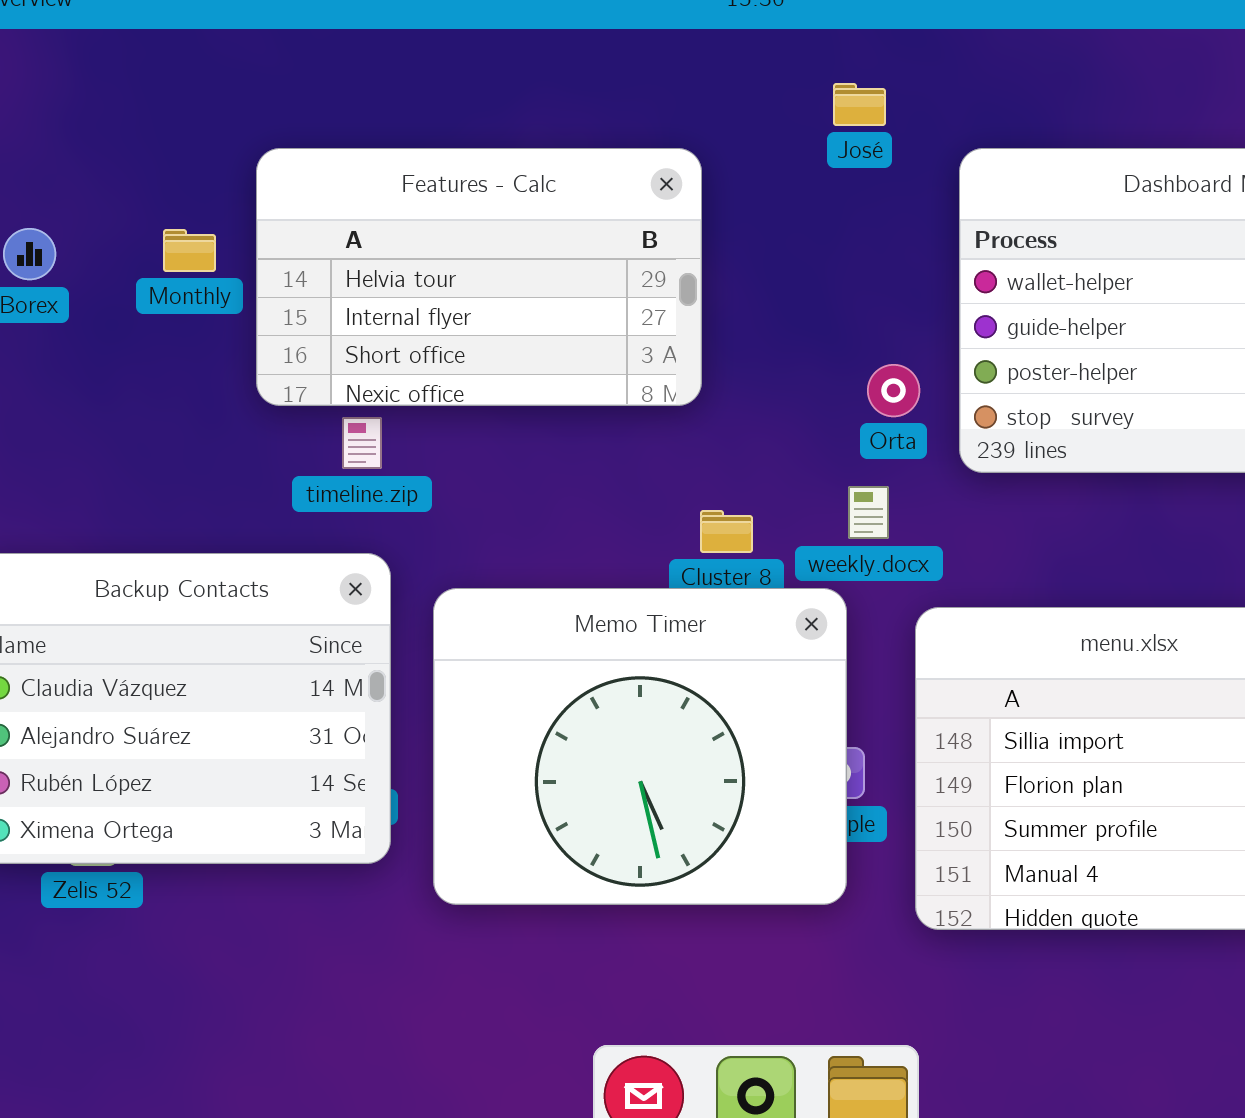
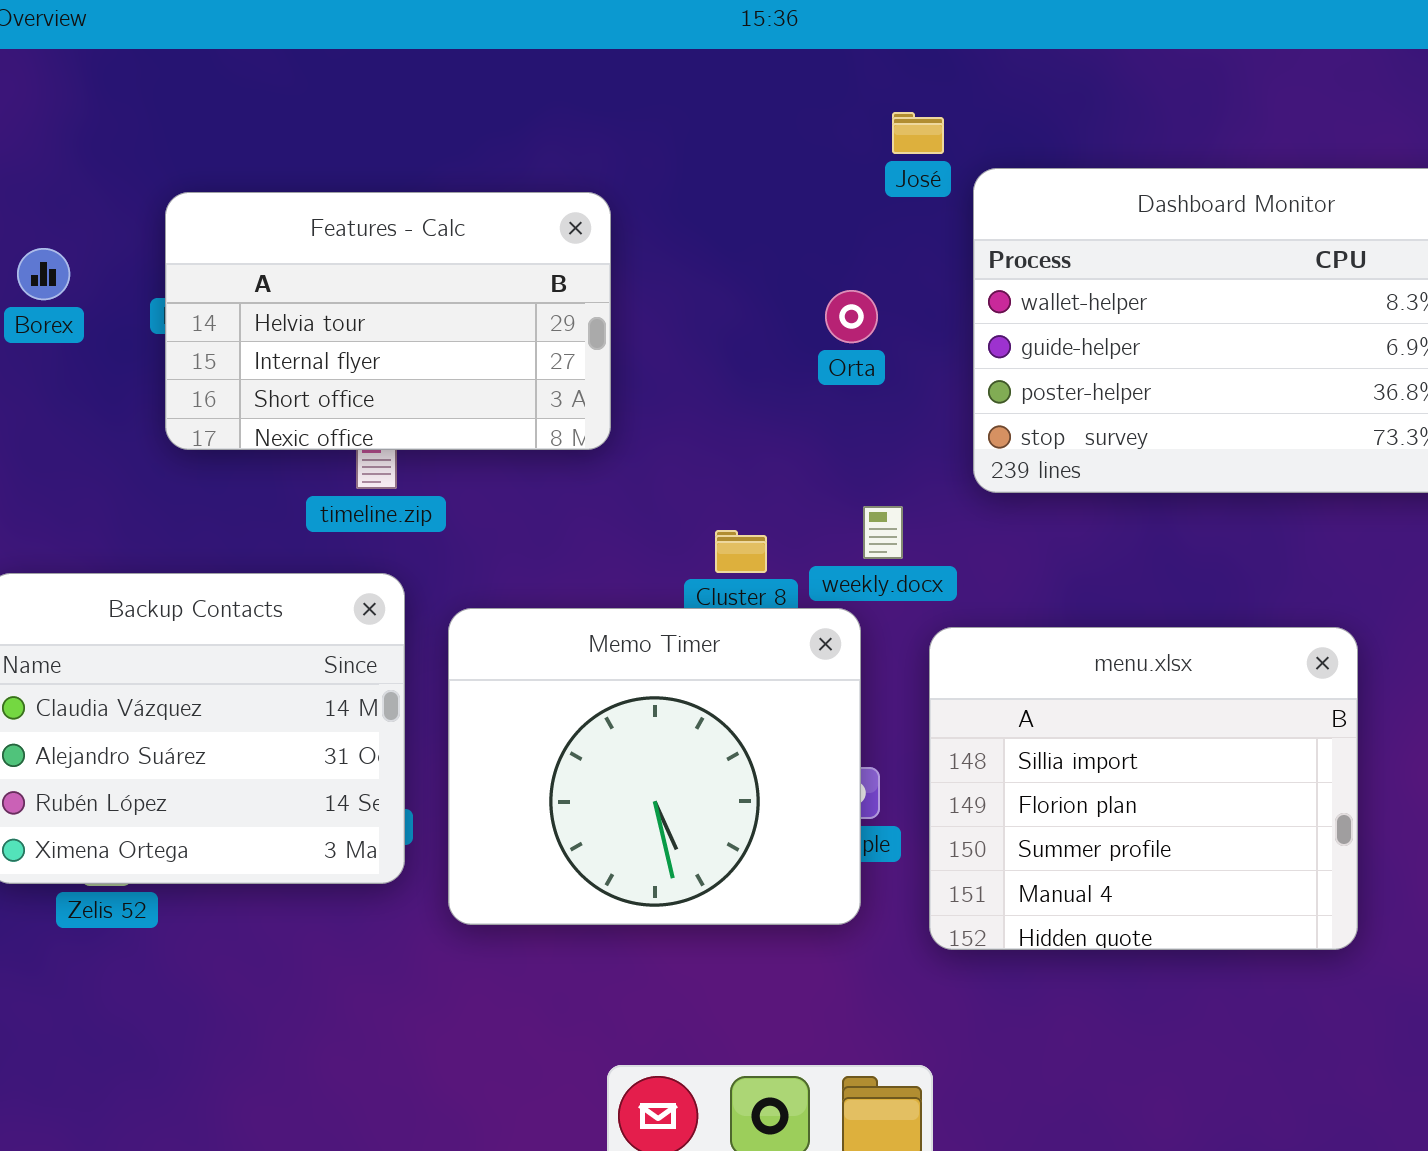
José: [833,83,886,126] -> [892,112,944,154], moved
Features - Calc: [256,148,702,406] -> [165,192,611,450], moved
Orta: [867,364,920,417] -> [825,290,878,343], moved

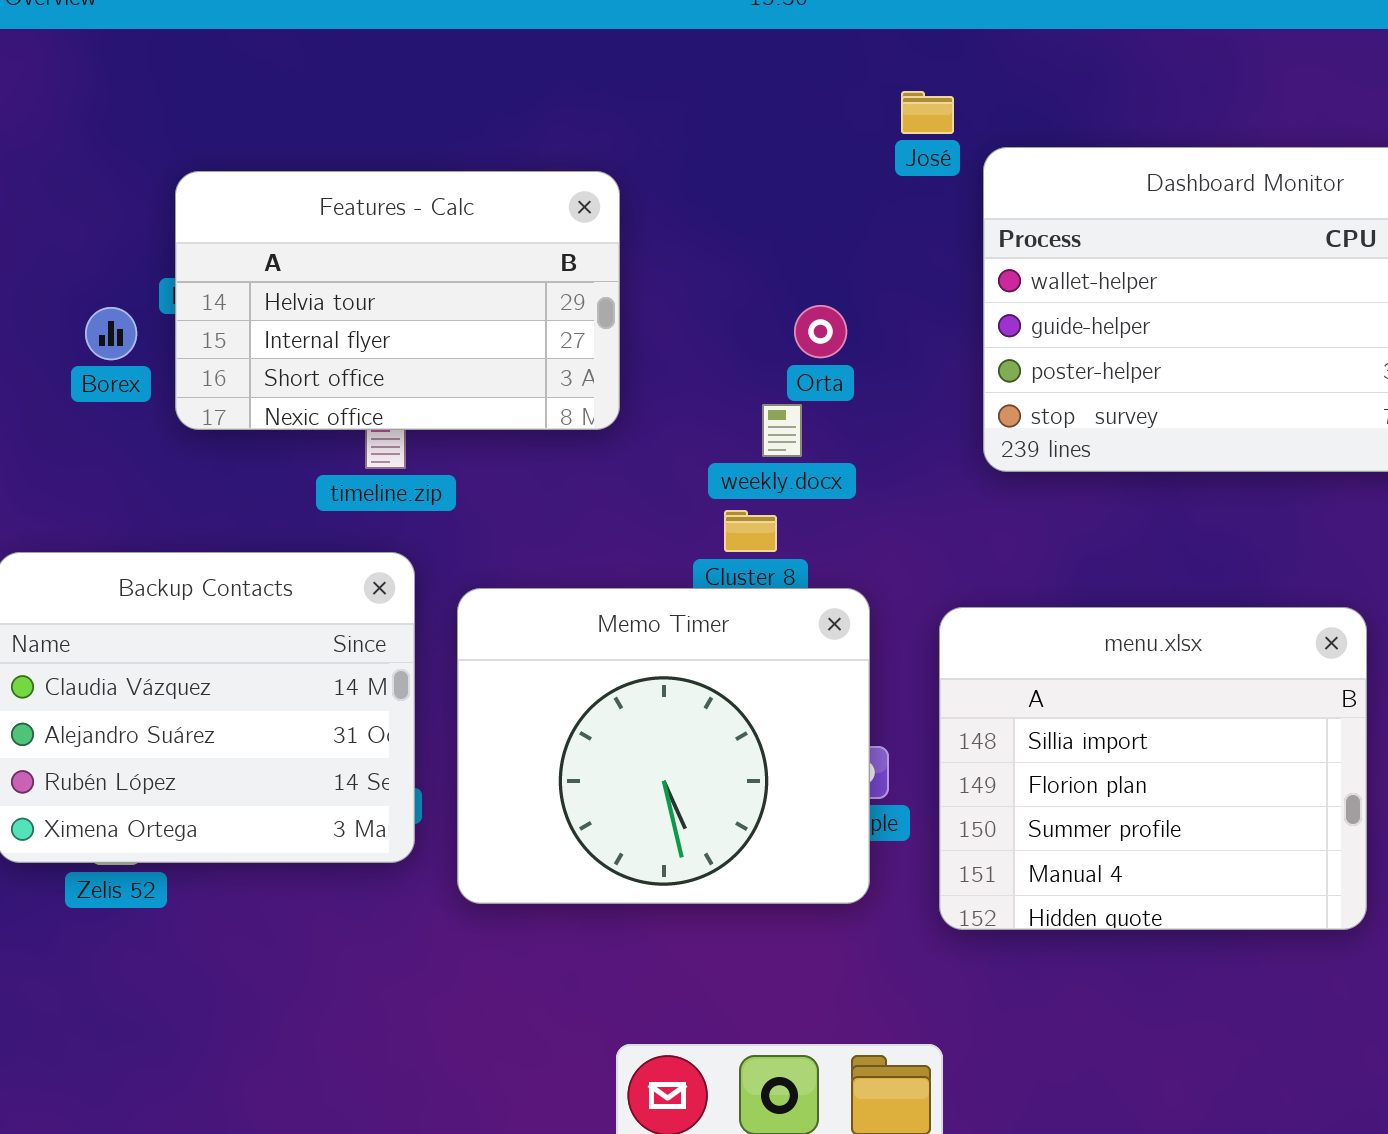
Borex: [17,248,70,300] -> [85,307,137,360], moved
Orta: [825,290,878,343] -> [794,305,847,358], moved
weekly.docx: [863,506,903,559] -> [762,404,802,457], moved

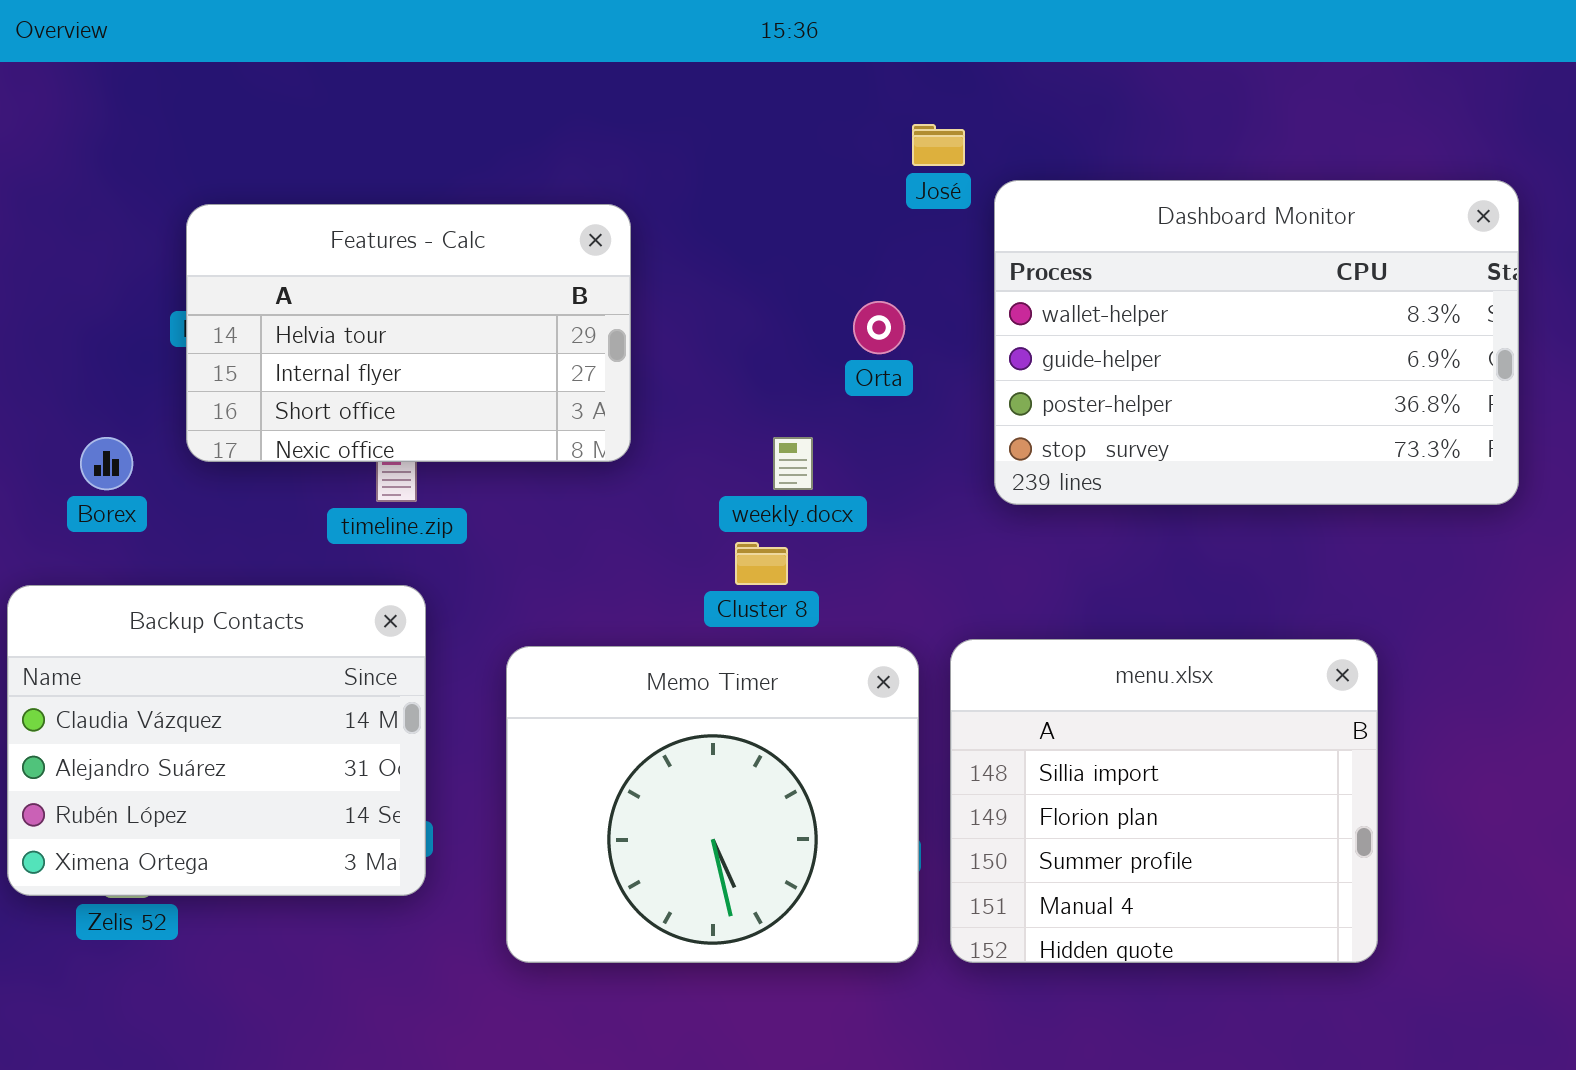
Orta: [794,305,847,358] -> [853,301,905,354], moved
Borex: [85,307,137,360] -> [80,437,133,490], moved
Memo Timer: [457,588,870,904] -> [506,646,919,963], moved

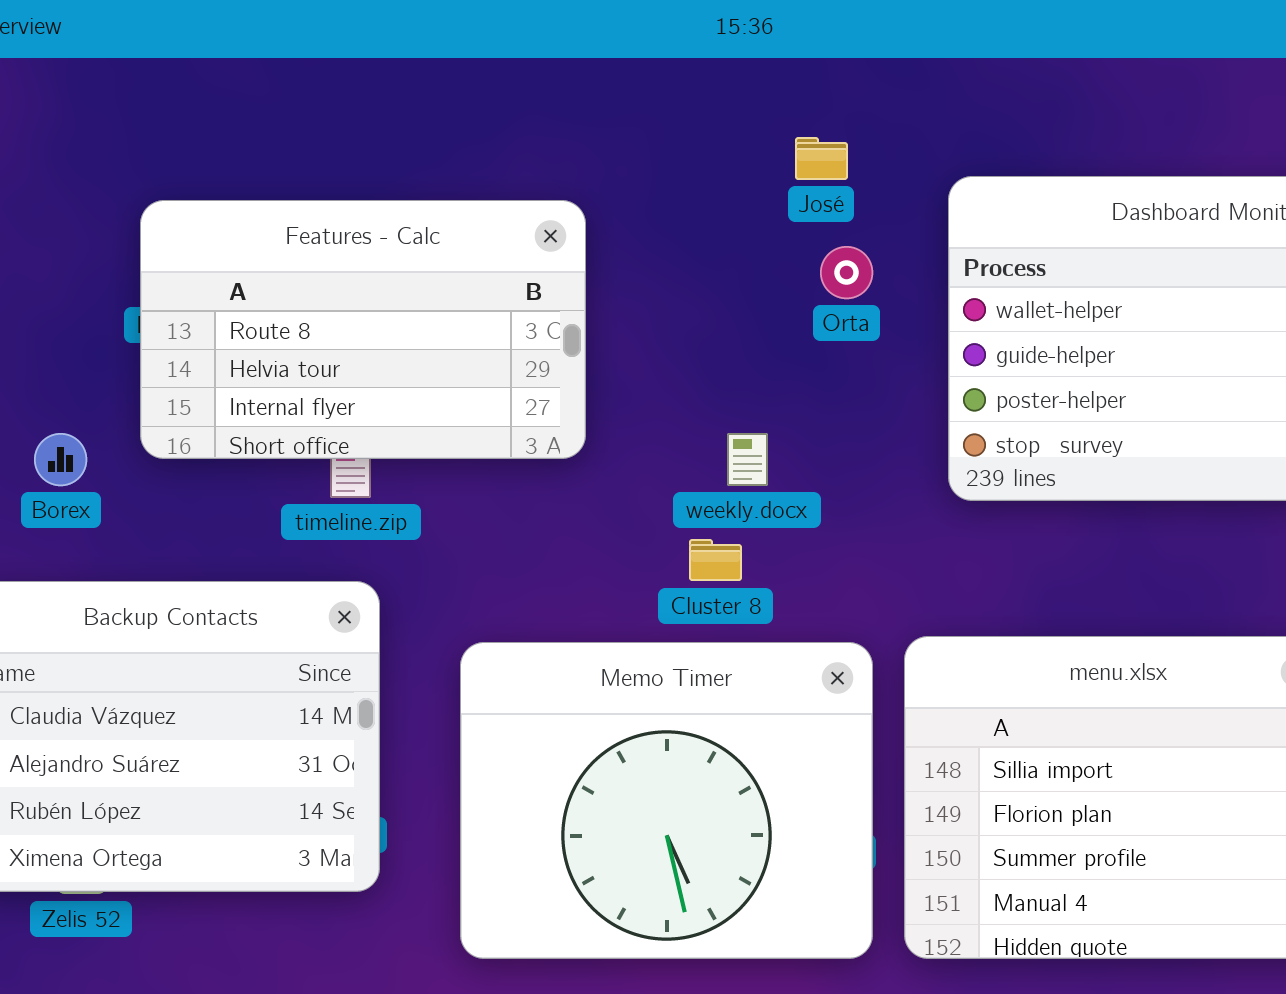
José: [912,124,965,166] -> [795,137,848,180], moved
Features - Calc: [186,204,631,462] -> [140,200,586,459], scrolled up 1 row
Orta: [853,301,905,354] -> [820,246,873,299], moved

